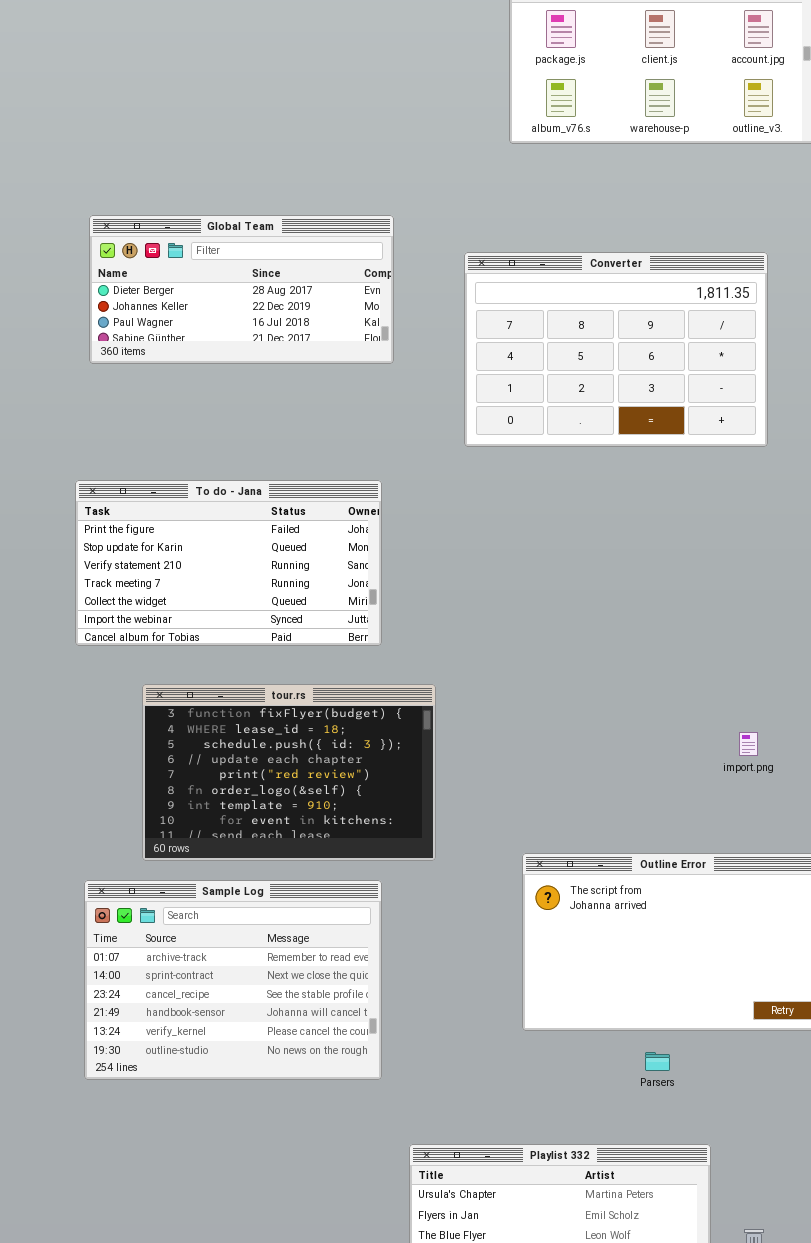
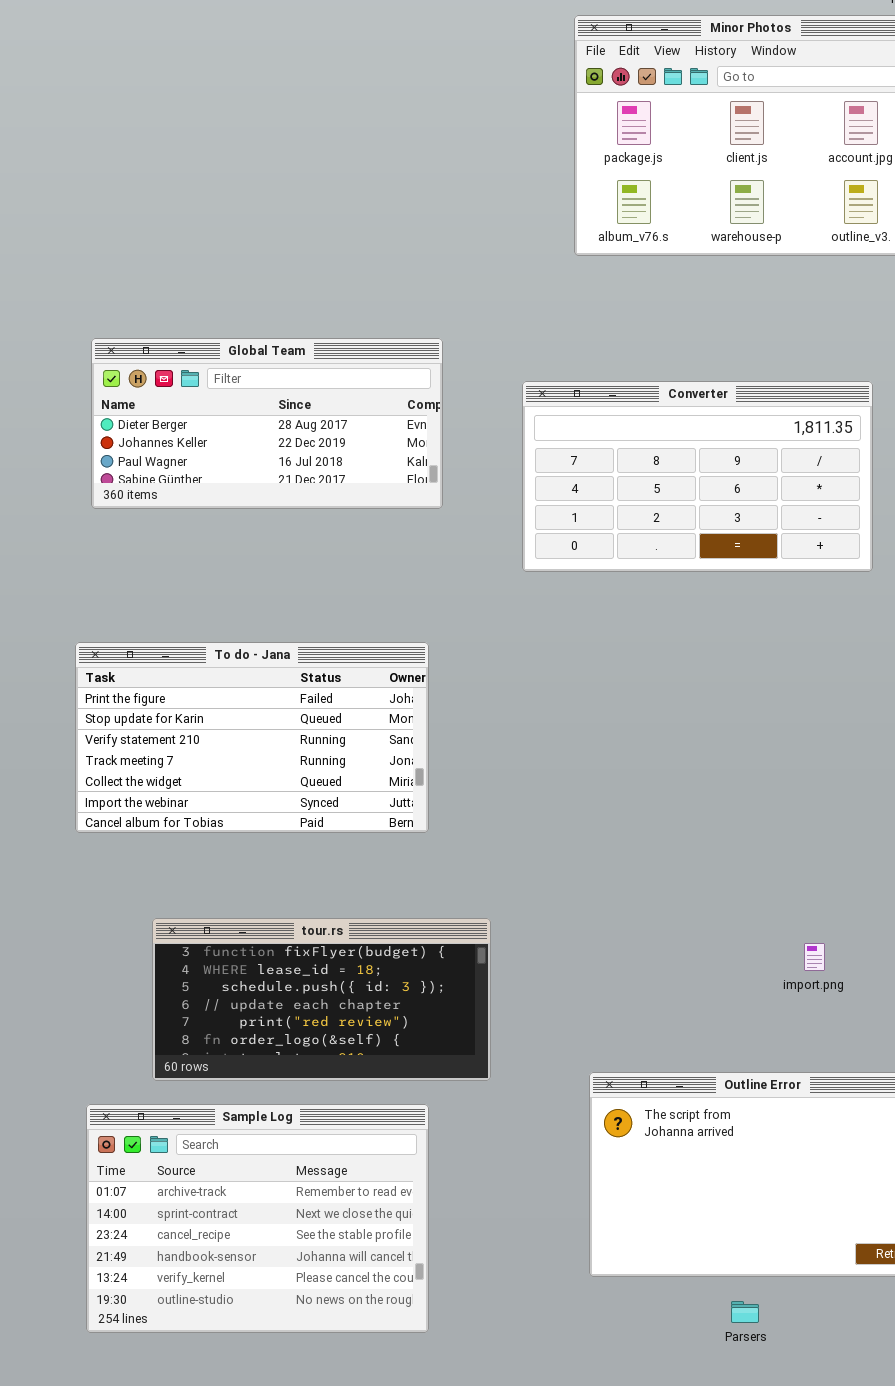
Converter: [464,252,768,447] -> [522,381,873,572], resized
tour.rs: [142,684,436,861] -> [152,918,491,1081], resized
import.png: [739,732,758,756] -> [804,943,825,971], moved

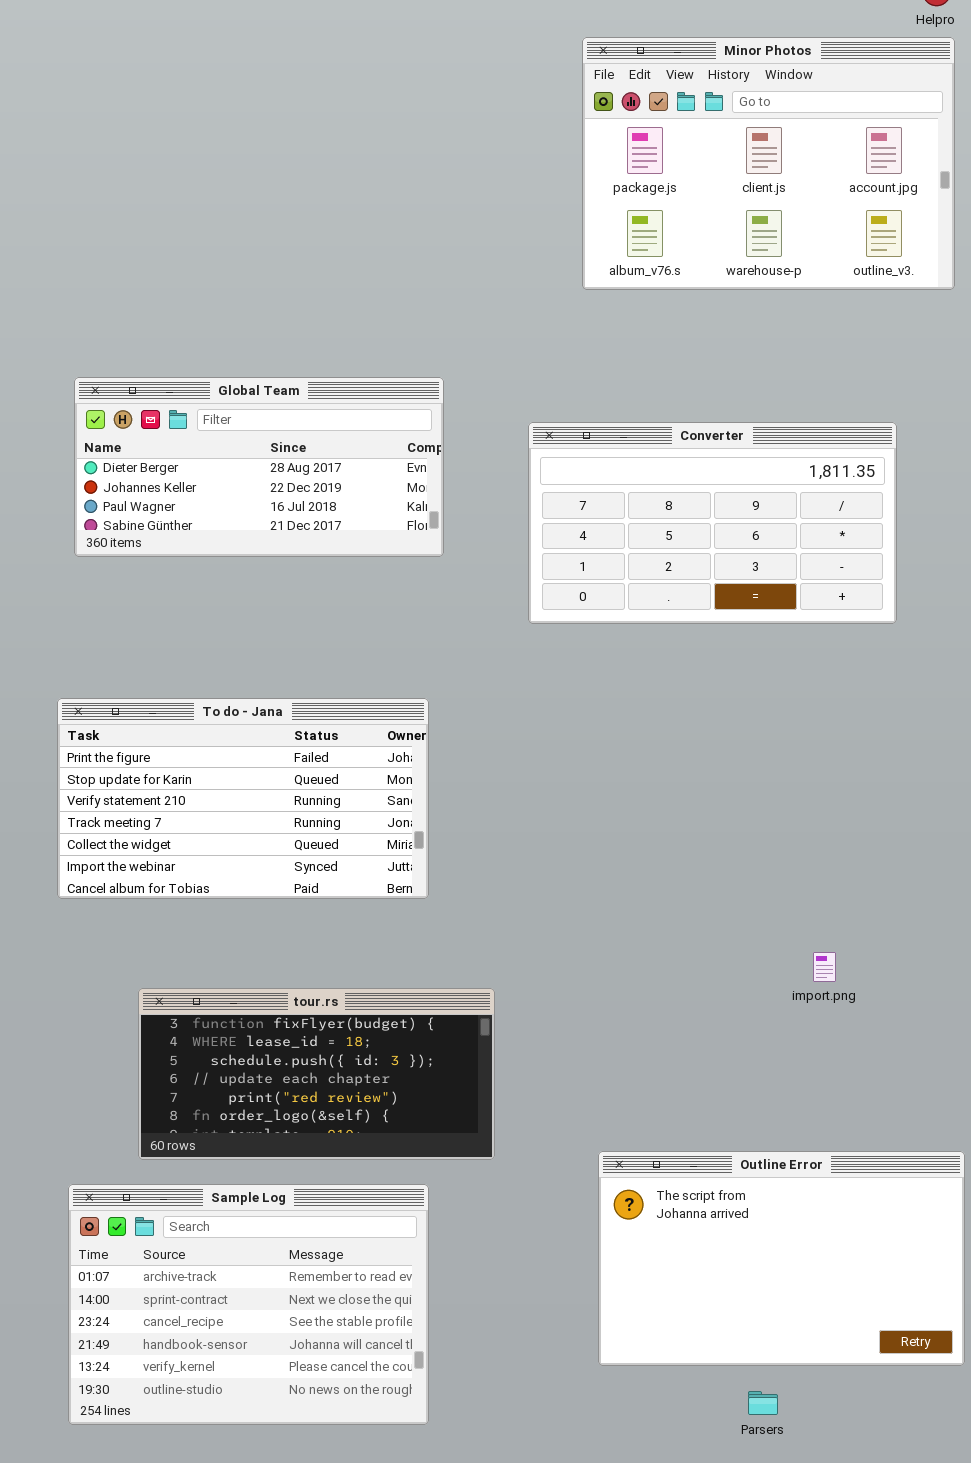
import.png: [804,943,825,971] -> [813,952,836,982], moved

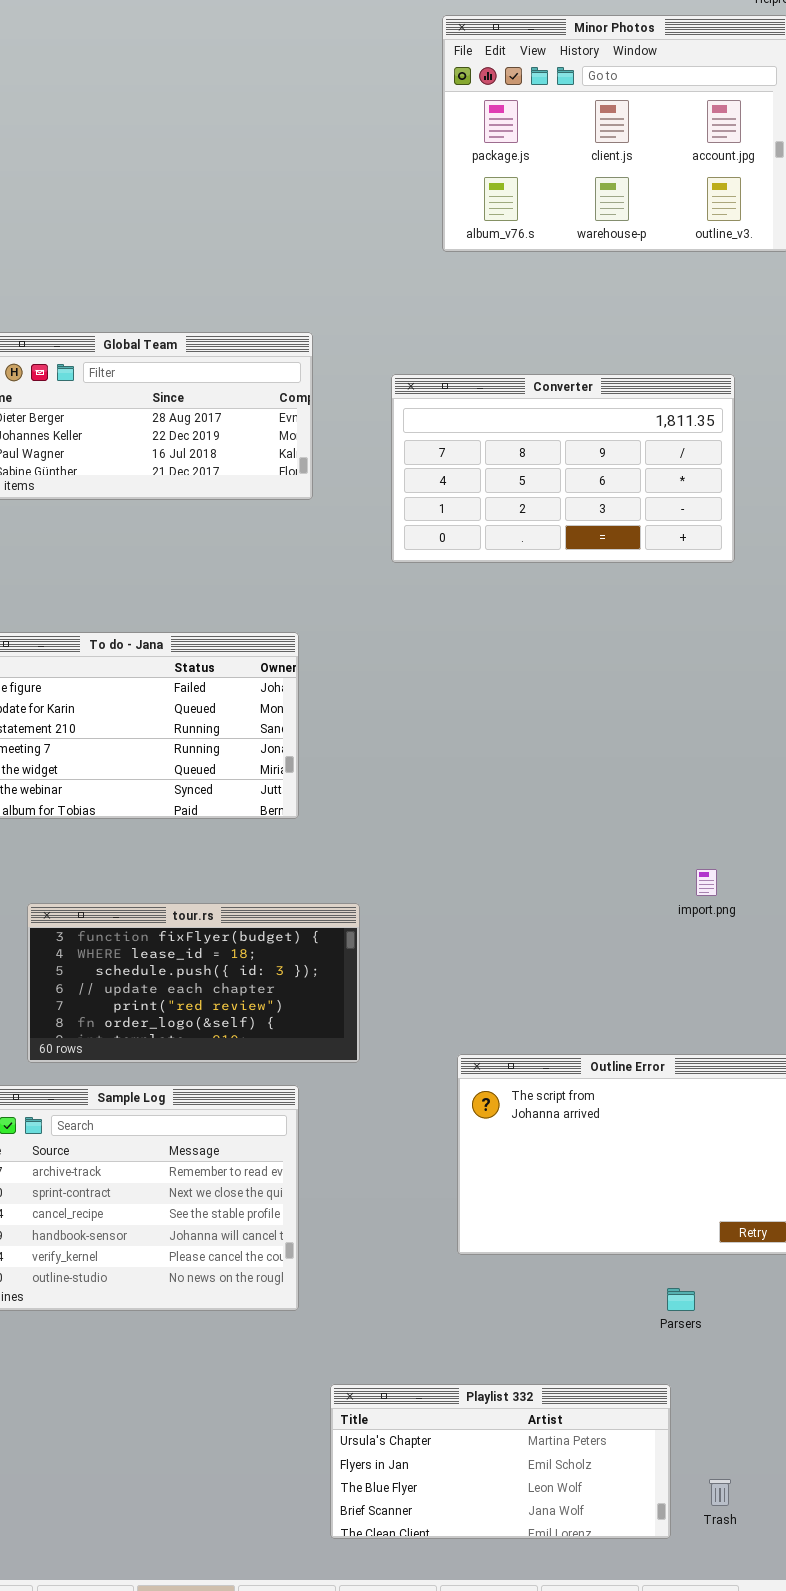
import.png: [813,952,836,982] -> [696,869,717,896], moved
Parsers: [748,1391,778,1415] -> [667,1288,695,1311], moved

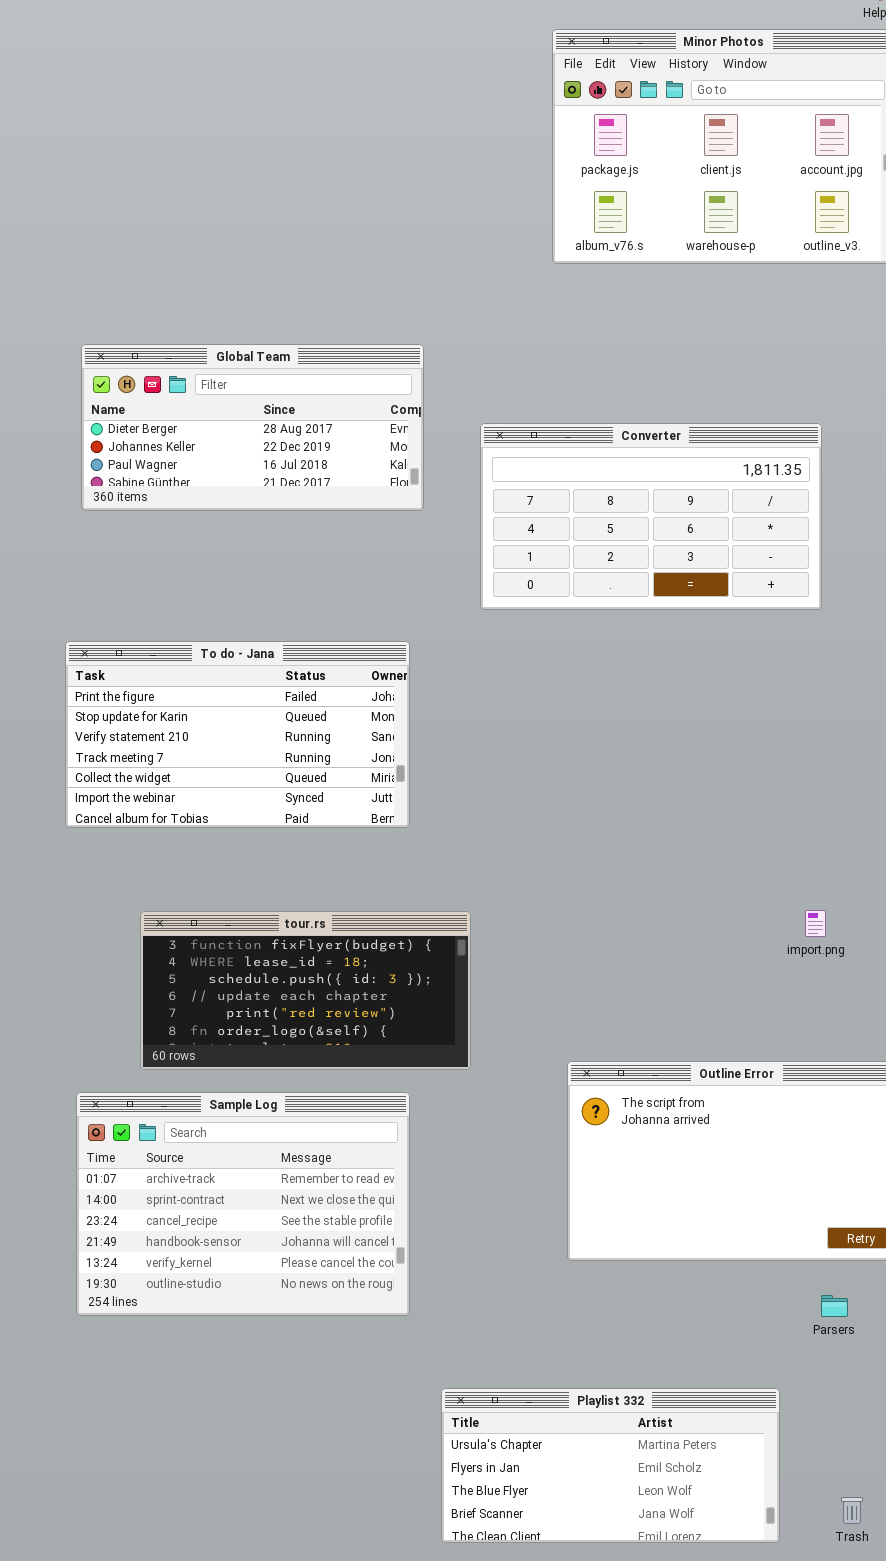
Converter: [391,374,735,563] -> [480,423,822,610], moved
import.png: [696,869,717,896] -> [805,910,826,937], moved
Parsers: [667,1288,695,1311] -> [821,1295,848,1317], moved
Trash: [709,1479,731,1506] -> [841,1497,863,1524], moved

